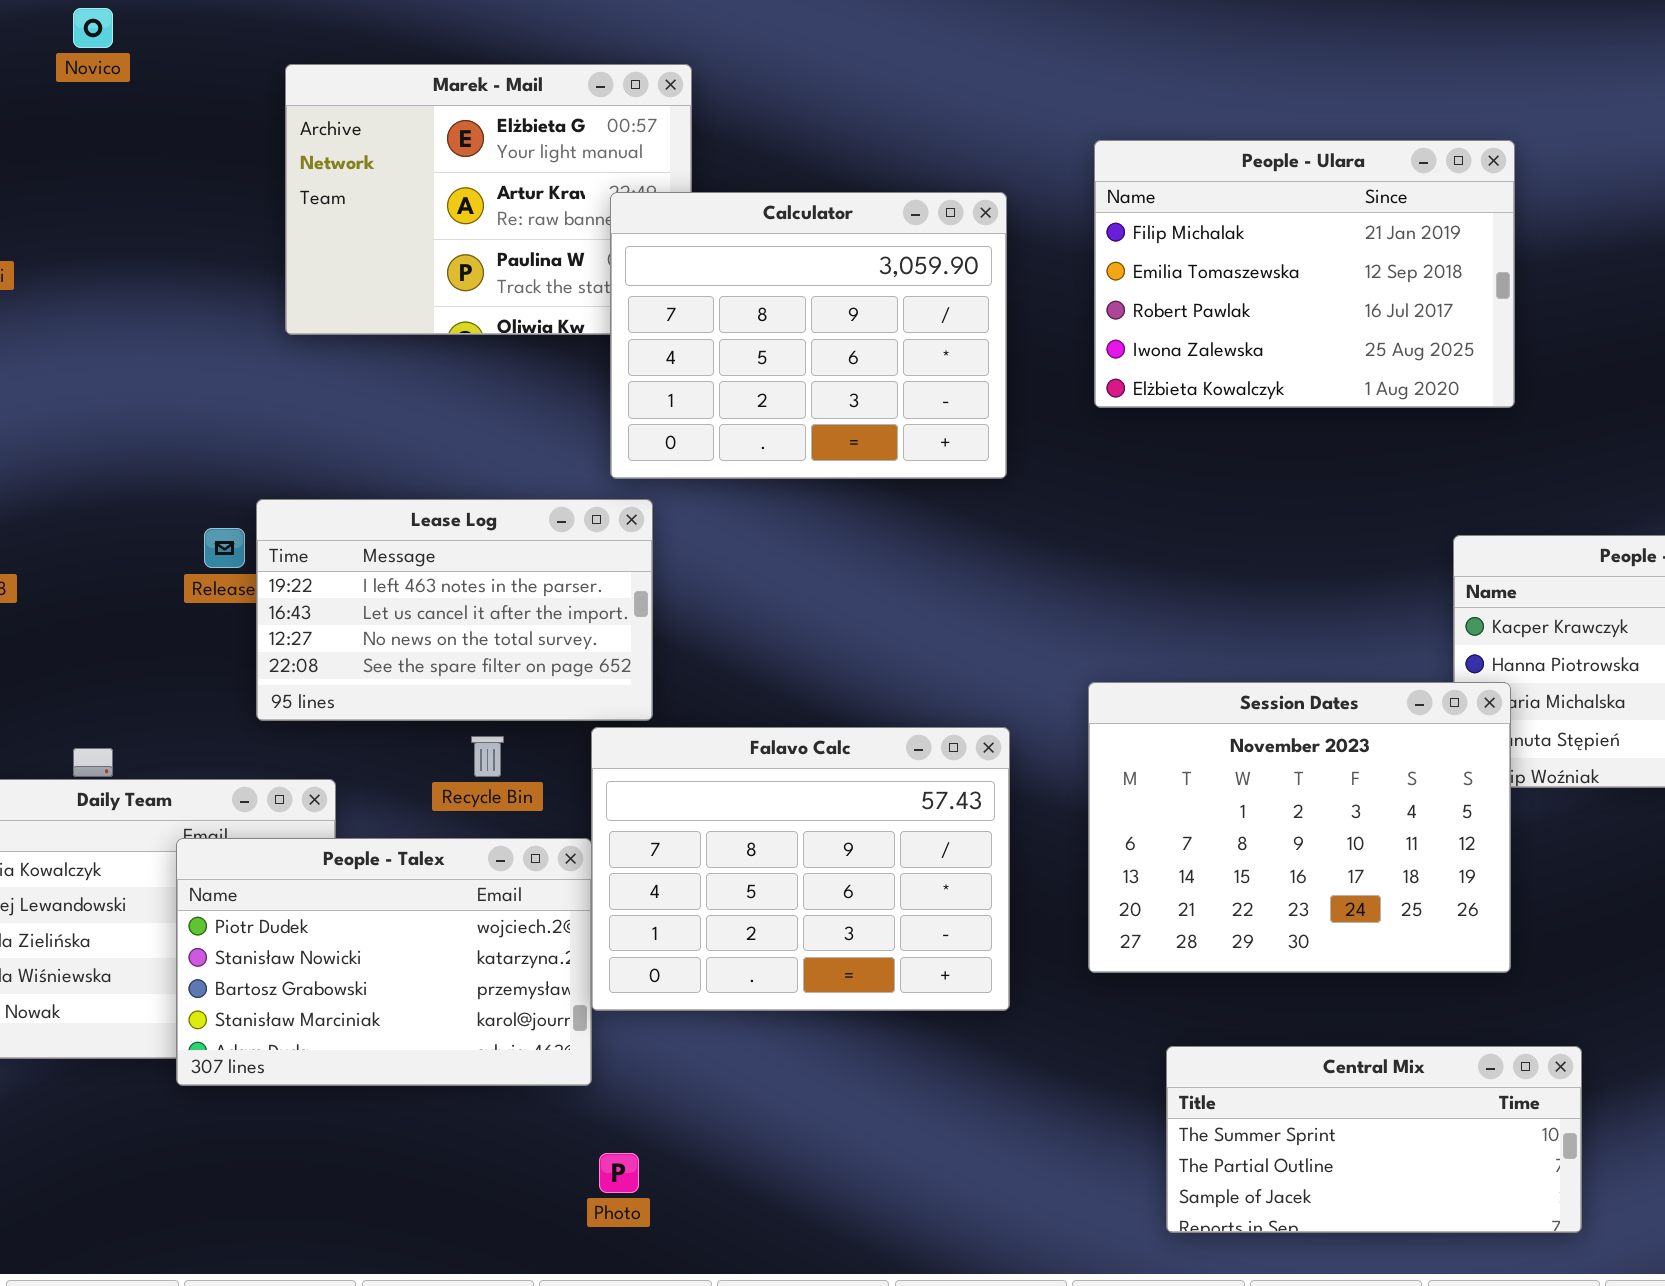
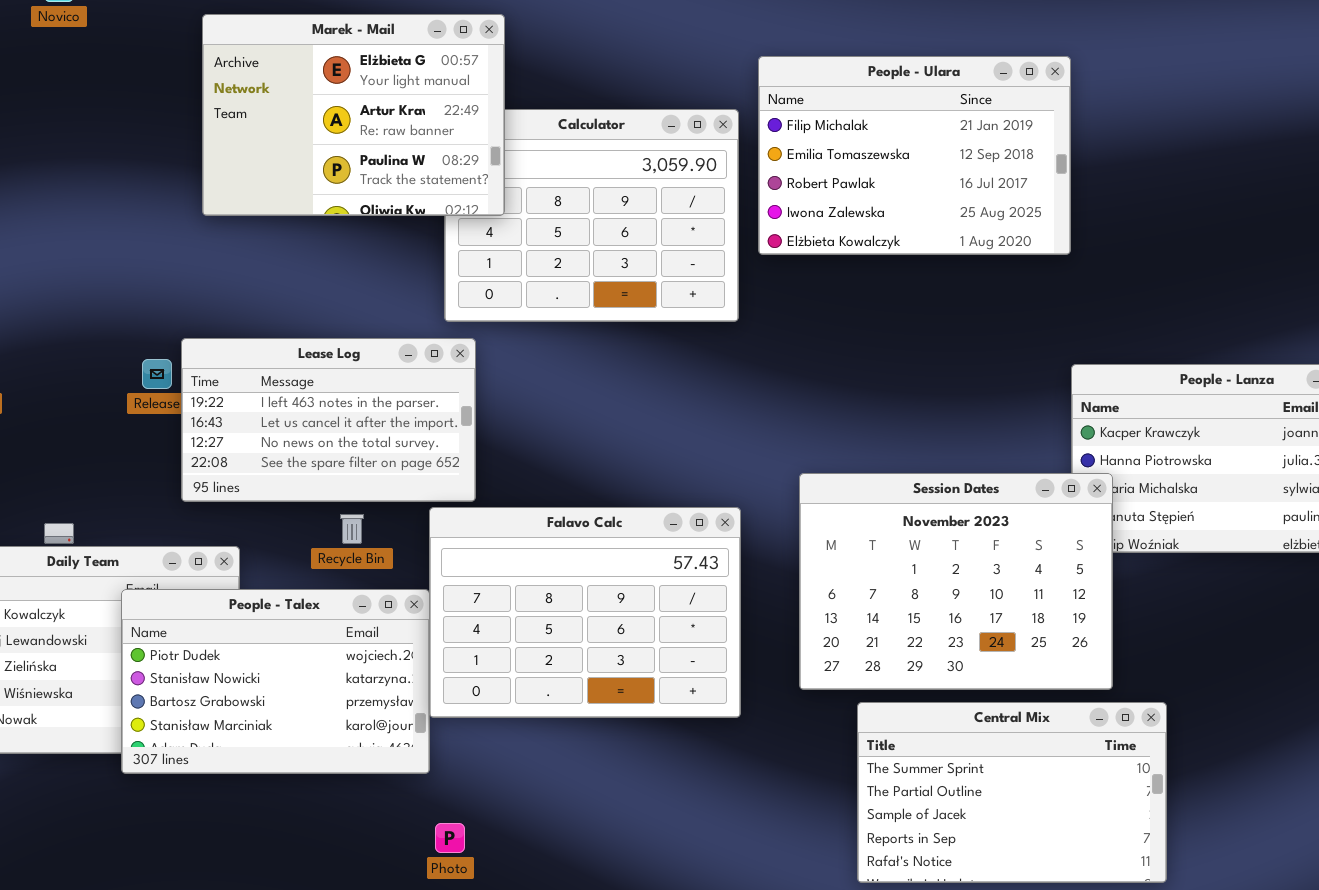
Marek - Mail: [285,64,692,335] -> [202,14,505,216], raised
People - Ulara: [1094,140,1515,408] -> [758,56,1071,255], moved
Central Mix: [1166,1046,1582,1233] -> [857,702,1167,883], resized

